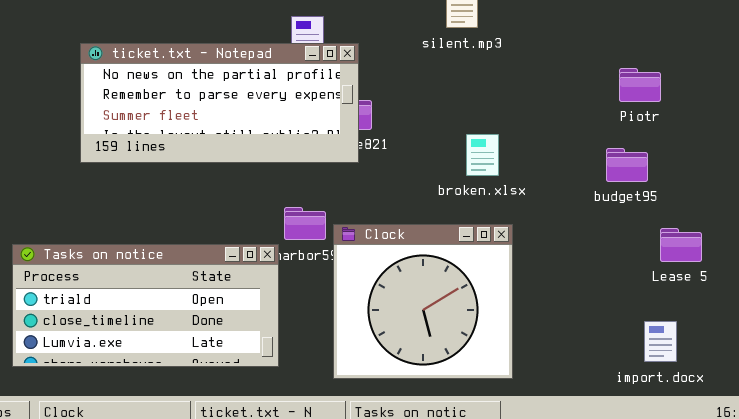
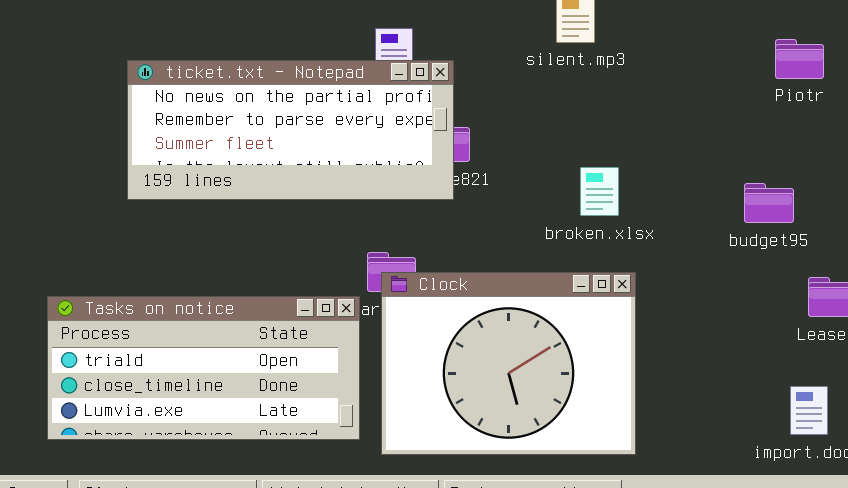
Piotr: [619,68,661,102] -> [775,39,824,79], moved
Clock: [333,224,513,379] -> [381,272,636,455], resized

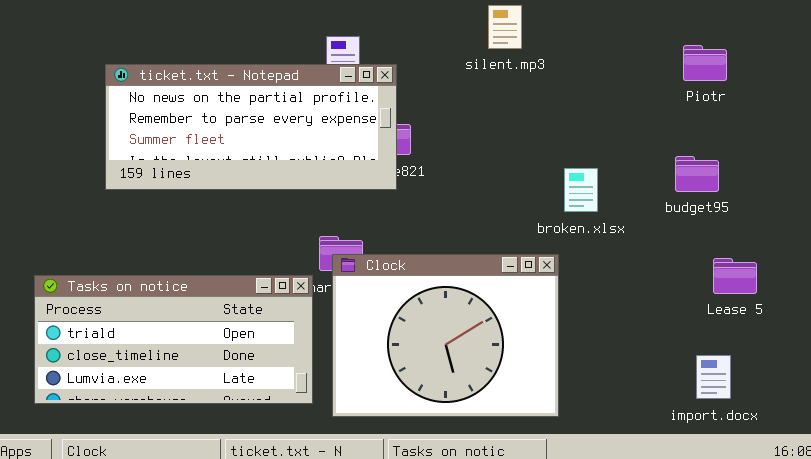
broken.xlsx: [580,167,619,216] -> [564,168,598,212], moved
budget95: [744,183,794,223] -> [675,156,719,192], moved

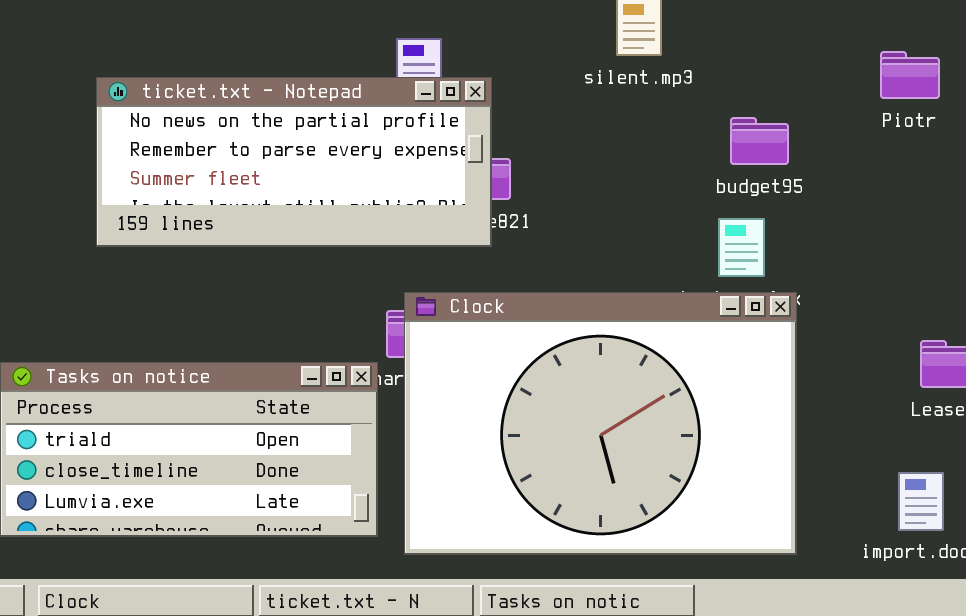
budget95: [675,156,719,192] -> [730,117,789,165], moved
Clock: [332,254,559,417] -> [404,292,797,555], resized

